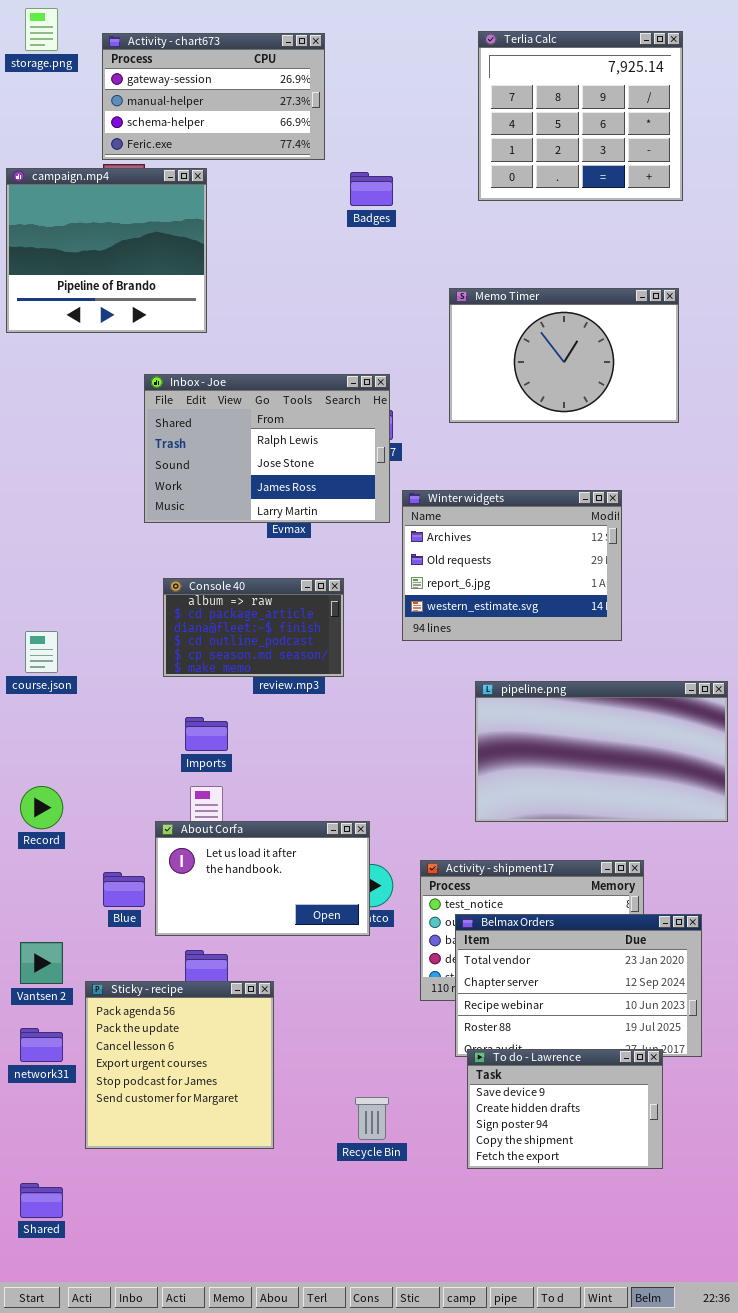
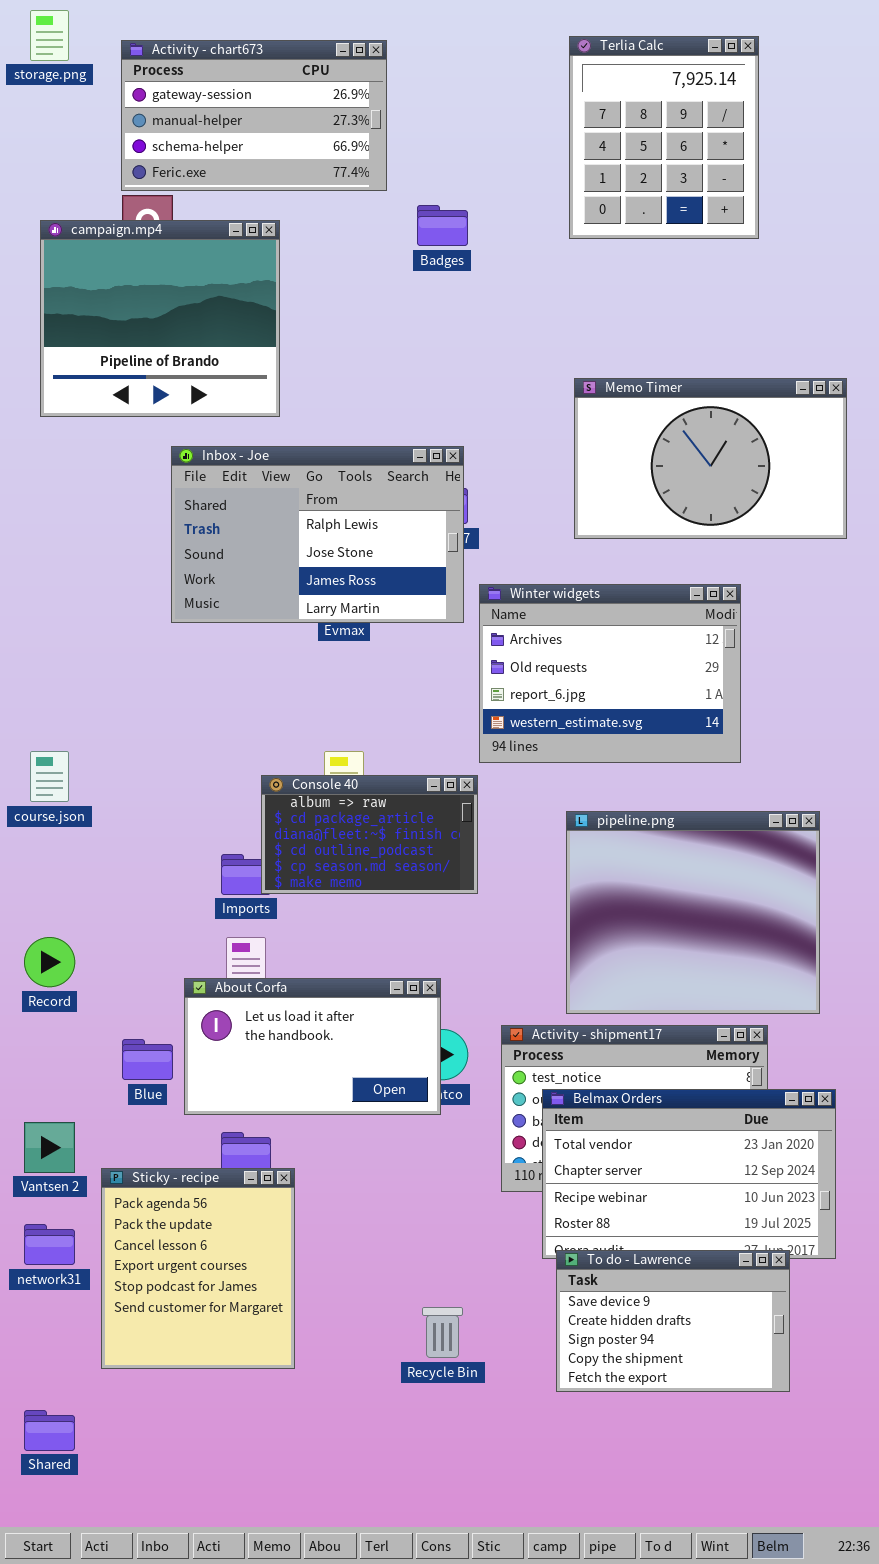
Terlia Calc: [478,31,683,201] -> [569,36,759,239], resized
campaign.mp4: [6,168,207,333] -> [40,220,280,417], moved
Memo Timer: [449,288,679,423] -> [574,378,847,539], moved
Console 40: [163,578,344,677] -> [261,775,478,894], moved
pipeline.png: [475,681,728,822] -> [566,811,820,1014], resized
Sticky - recipe: [85,981,274,1149] -> [101,1168,295,1369], resized

